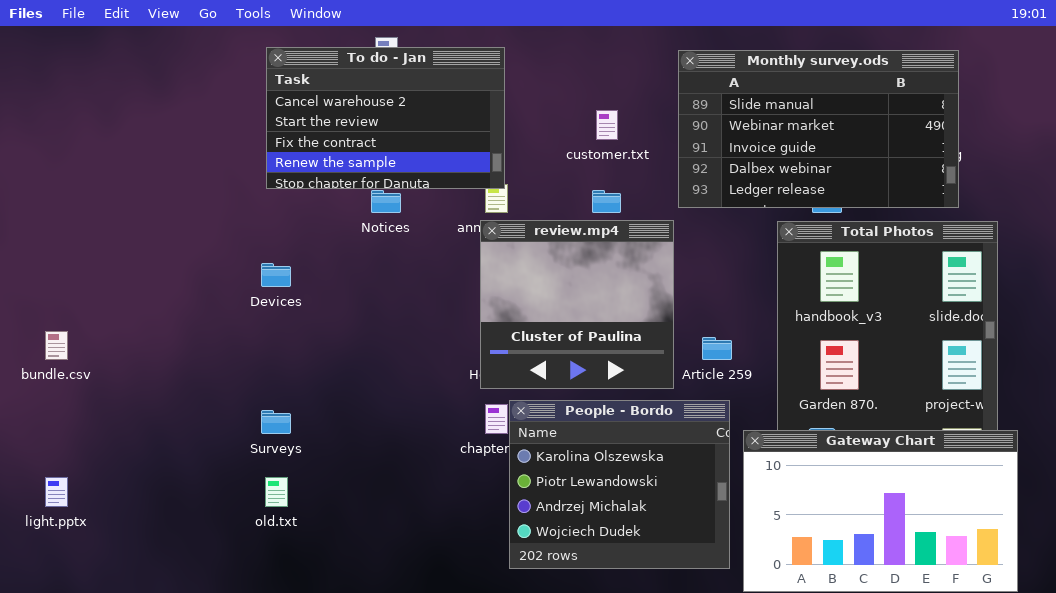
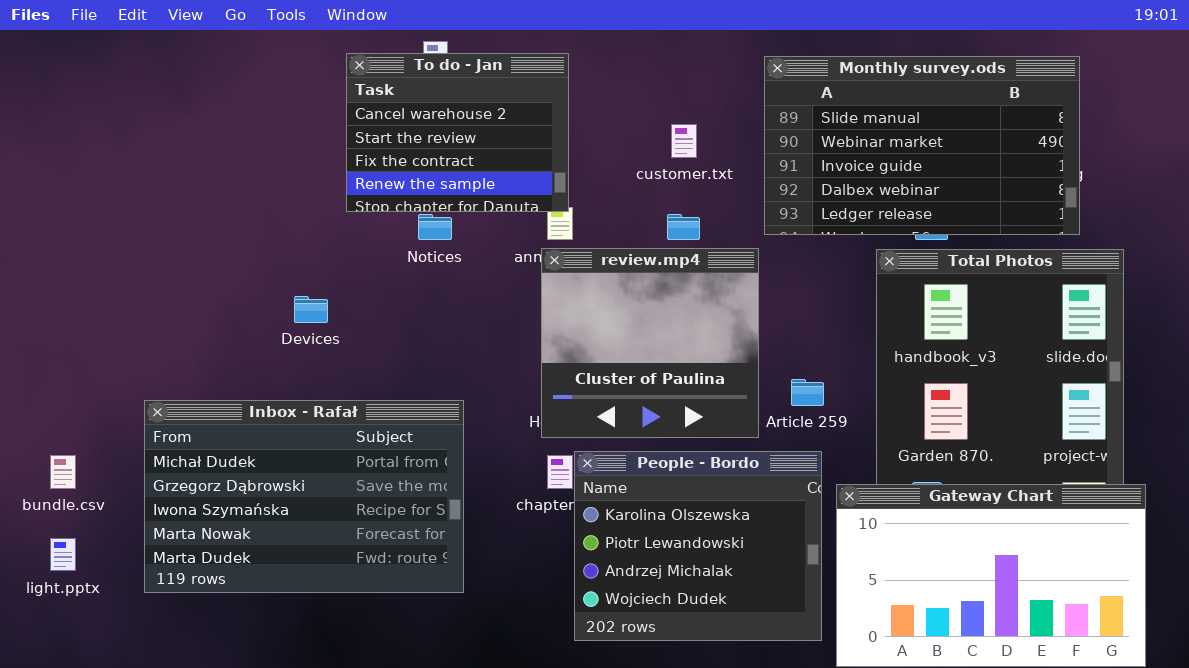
To do - Jan: [266,47,505,189] -> [346,53,569,212], resized
bundle.csv: [45,331,68,360] -> [50,455,76,489], moved
Inbox - Rafał: none -> [144,400,464,593], opened

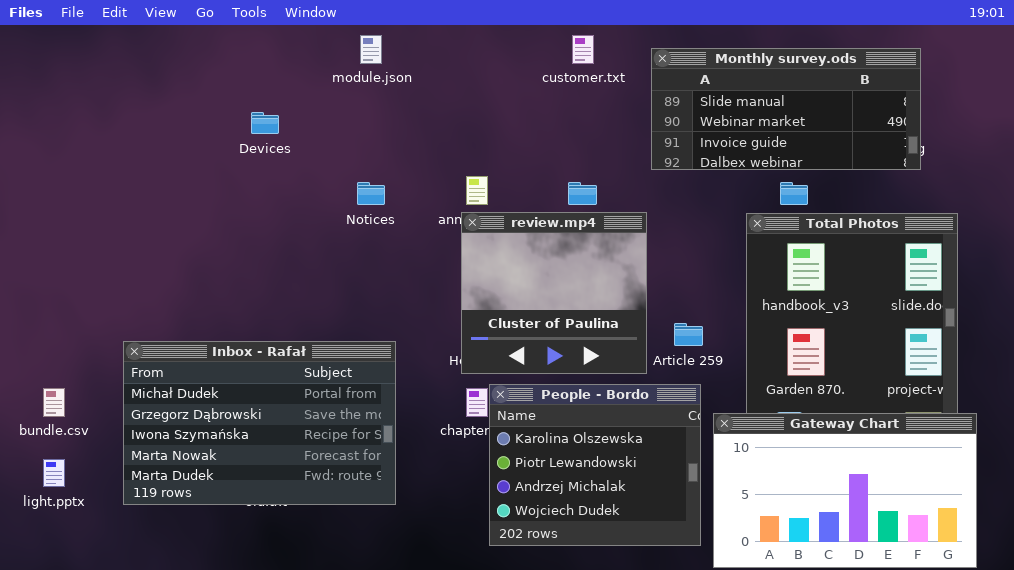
To do - Jan: [346,53,569,212] -> none, closed
Monthly survey.ods: [764,56,1080,235] -> [651,48,921,170], resized
customer.txt: [671,124,697,158] -> [572,35,594,64], moved
Devices: [294,296,328,323] -> [251,112,279,134], moved

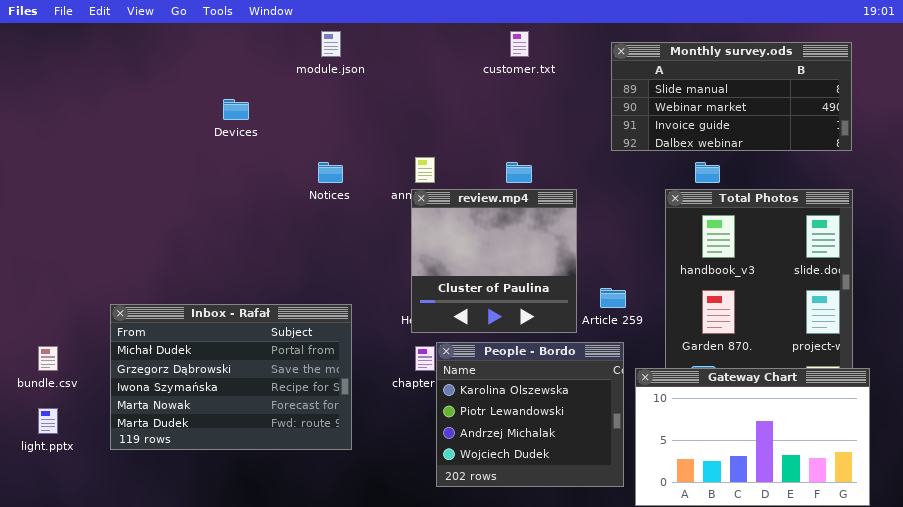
Monthly survey.ods: [651,48,921,170] -> [611,42,852,151], moved

